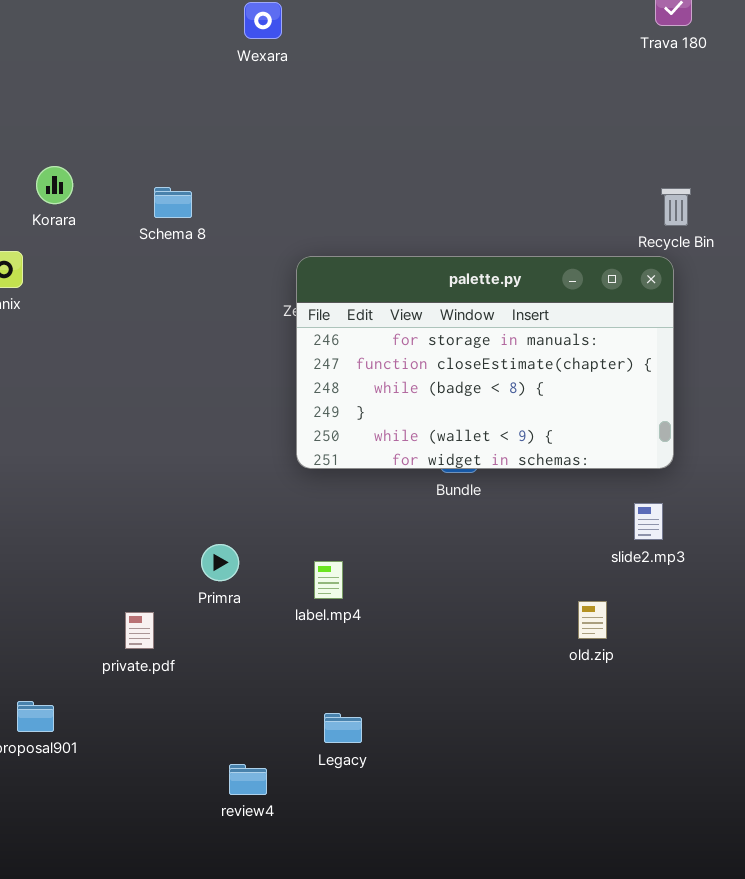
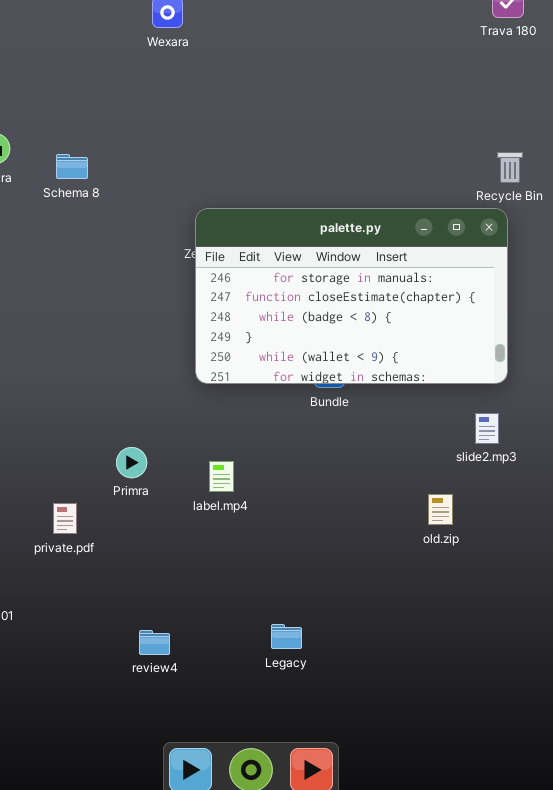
Schema 8: [154,187,192,218] -> [56,154,88,179], moved
Legacy: [324,713,362,743] -> [271,624,302,649], moved

